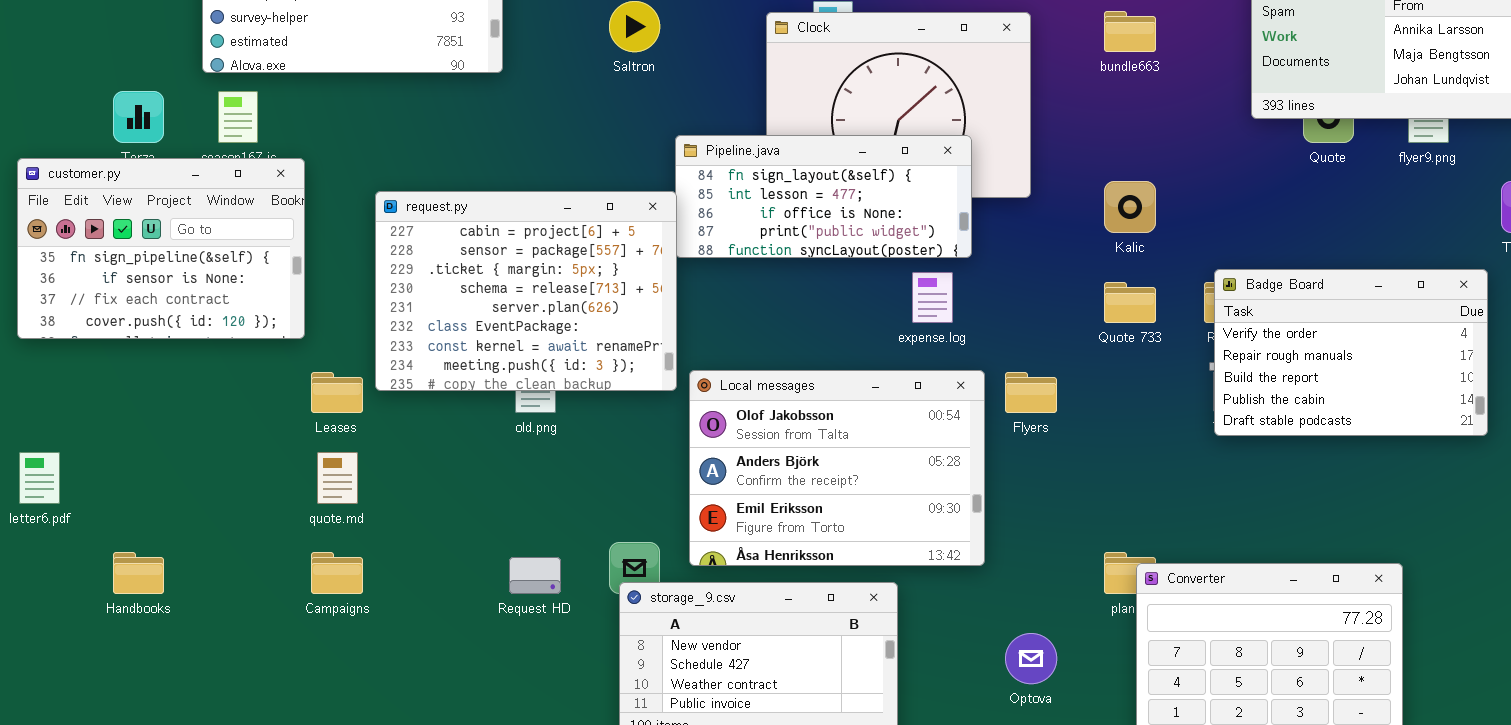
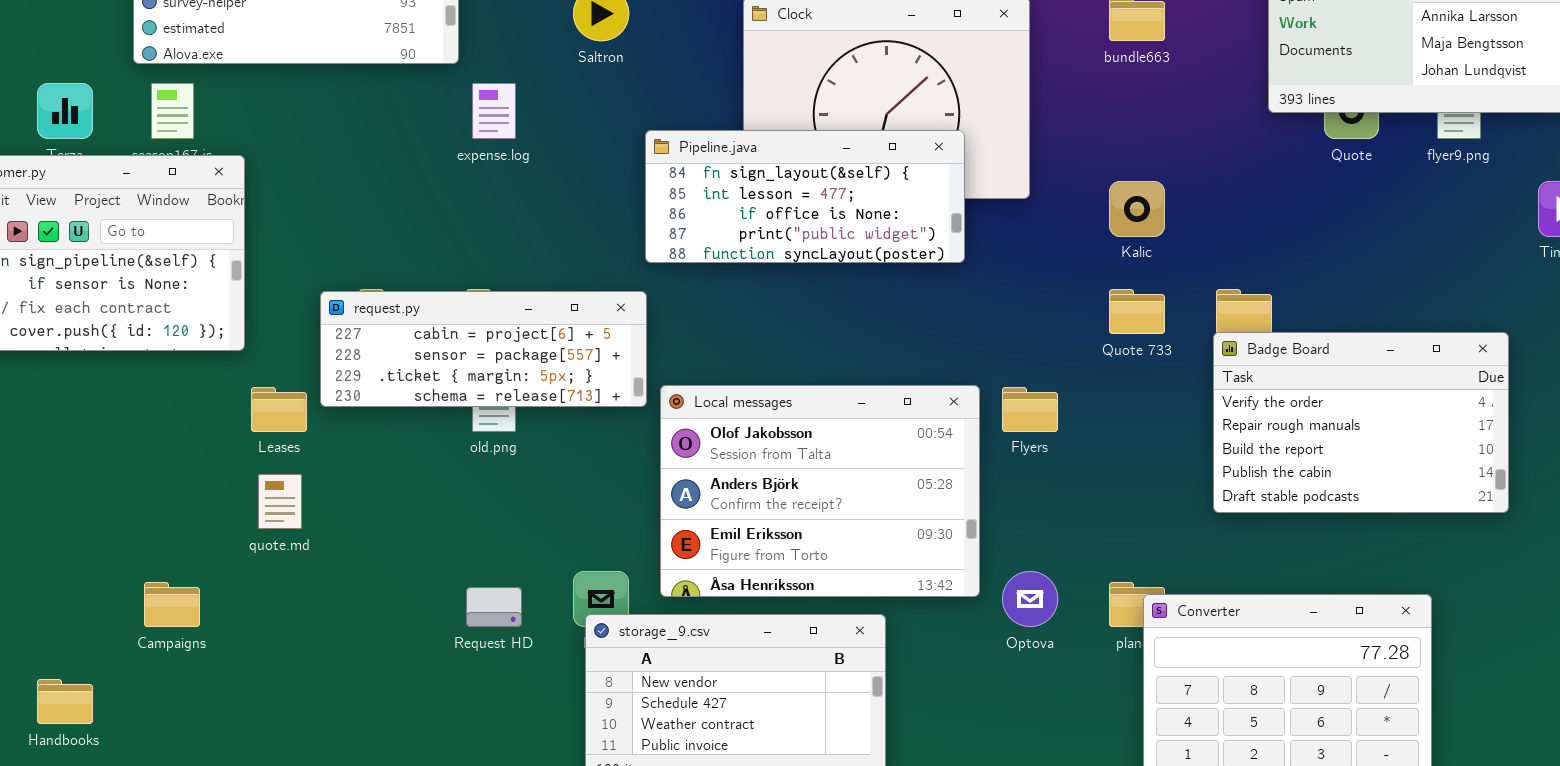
request.py: [375,191,677,391] -> [320,291,647,407], resized
Badge Board: [1214,269,1488,436] -> [1213,332,1509,513], moved
expense.log: [912,272,953,323] -> [472,83,516,139], moved
Handbooks: [113,552,164,594] -> [37,679,93,724], moved
Campaigns: [311,552,363,594] -> [144,582,200,627], moved
Optova: [1005,633,1057,684] -> [1002,571,1058,627], moved

